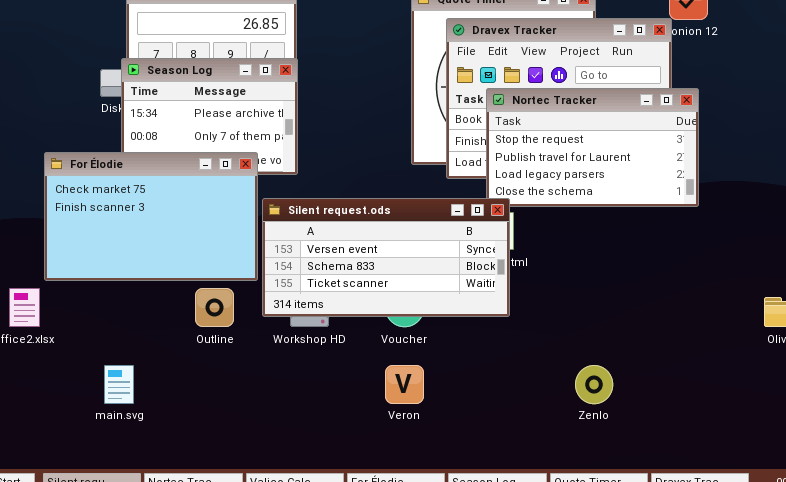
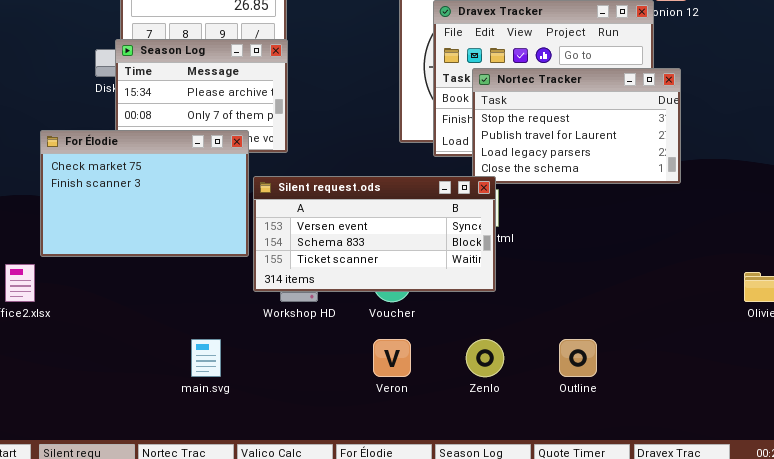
Outline: [195,288,234,327] -> [559,339,597,377], moved
main.svg: [104,365,134,404] -> [191,339,221,377], moved
Zenlo: [575,365,613,404] -> [466,339,504,377], moved

